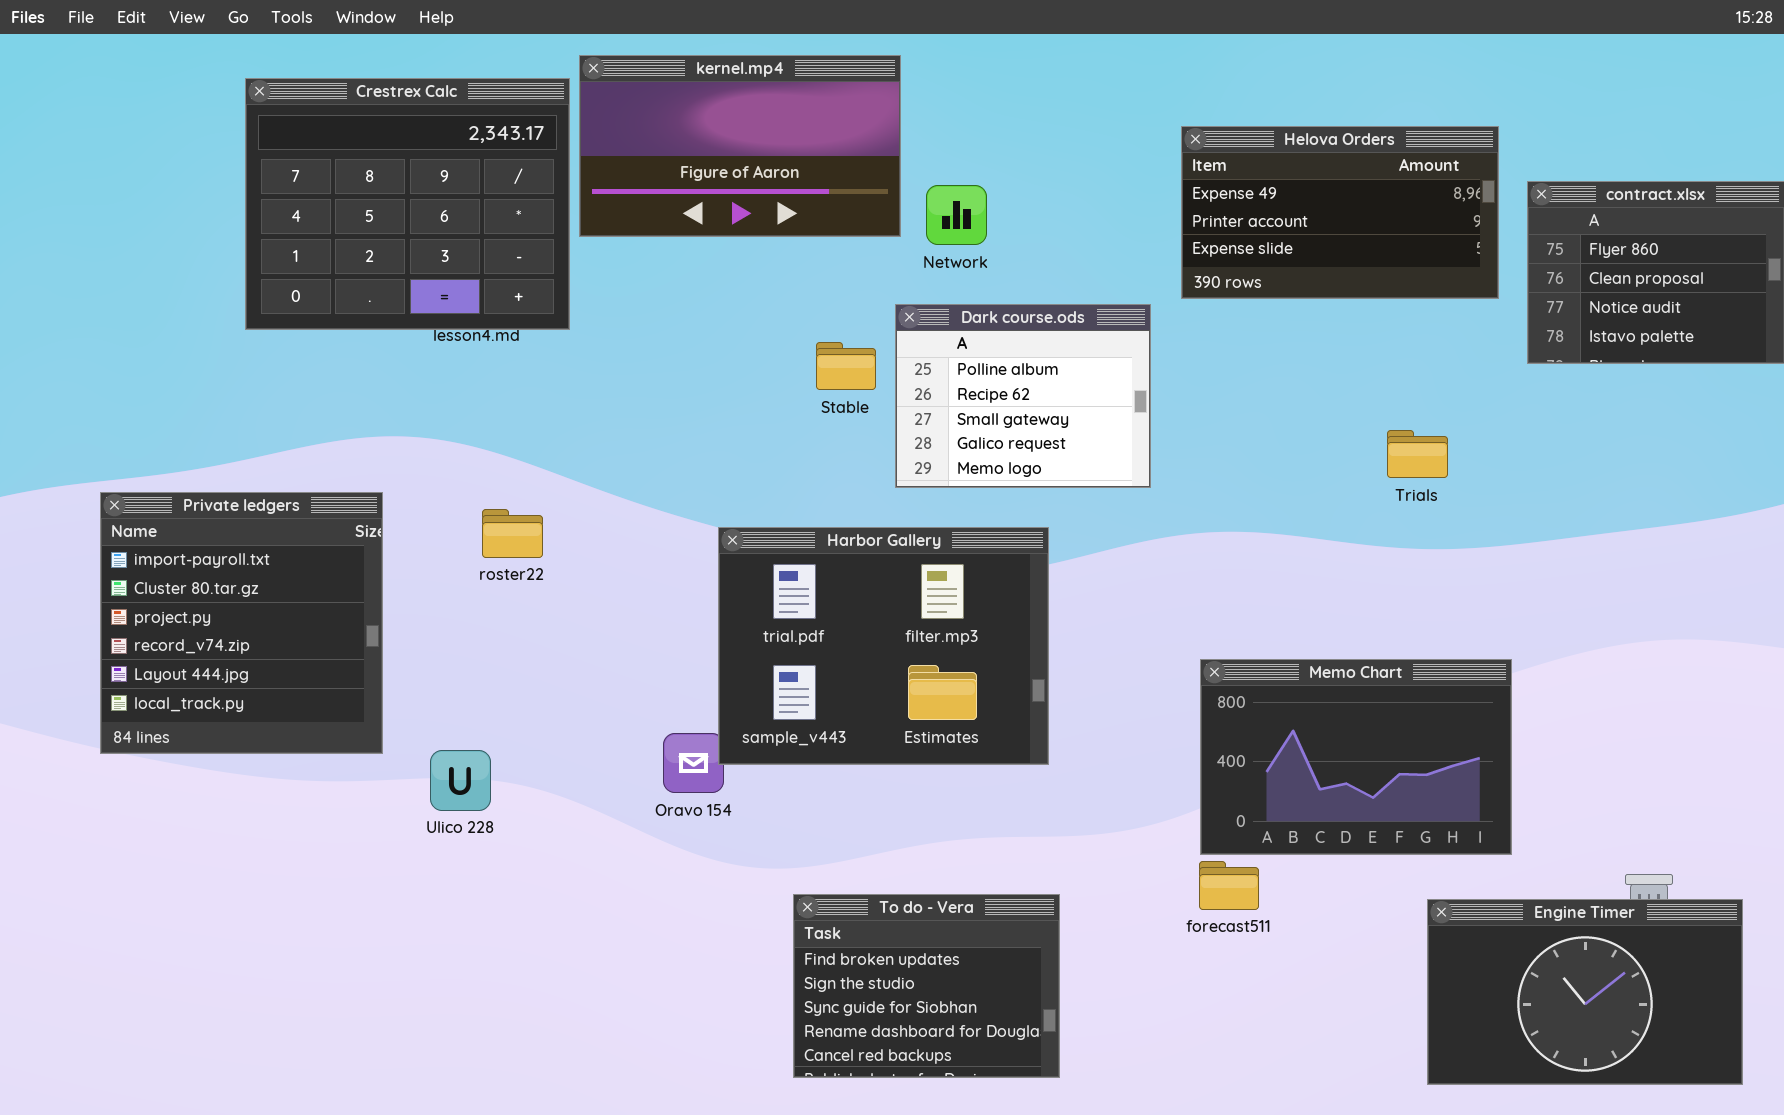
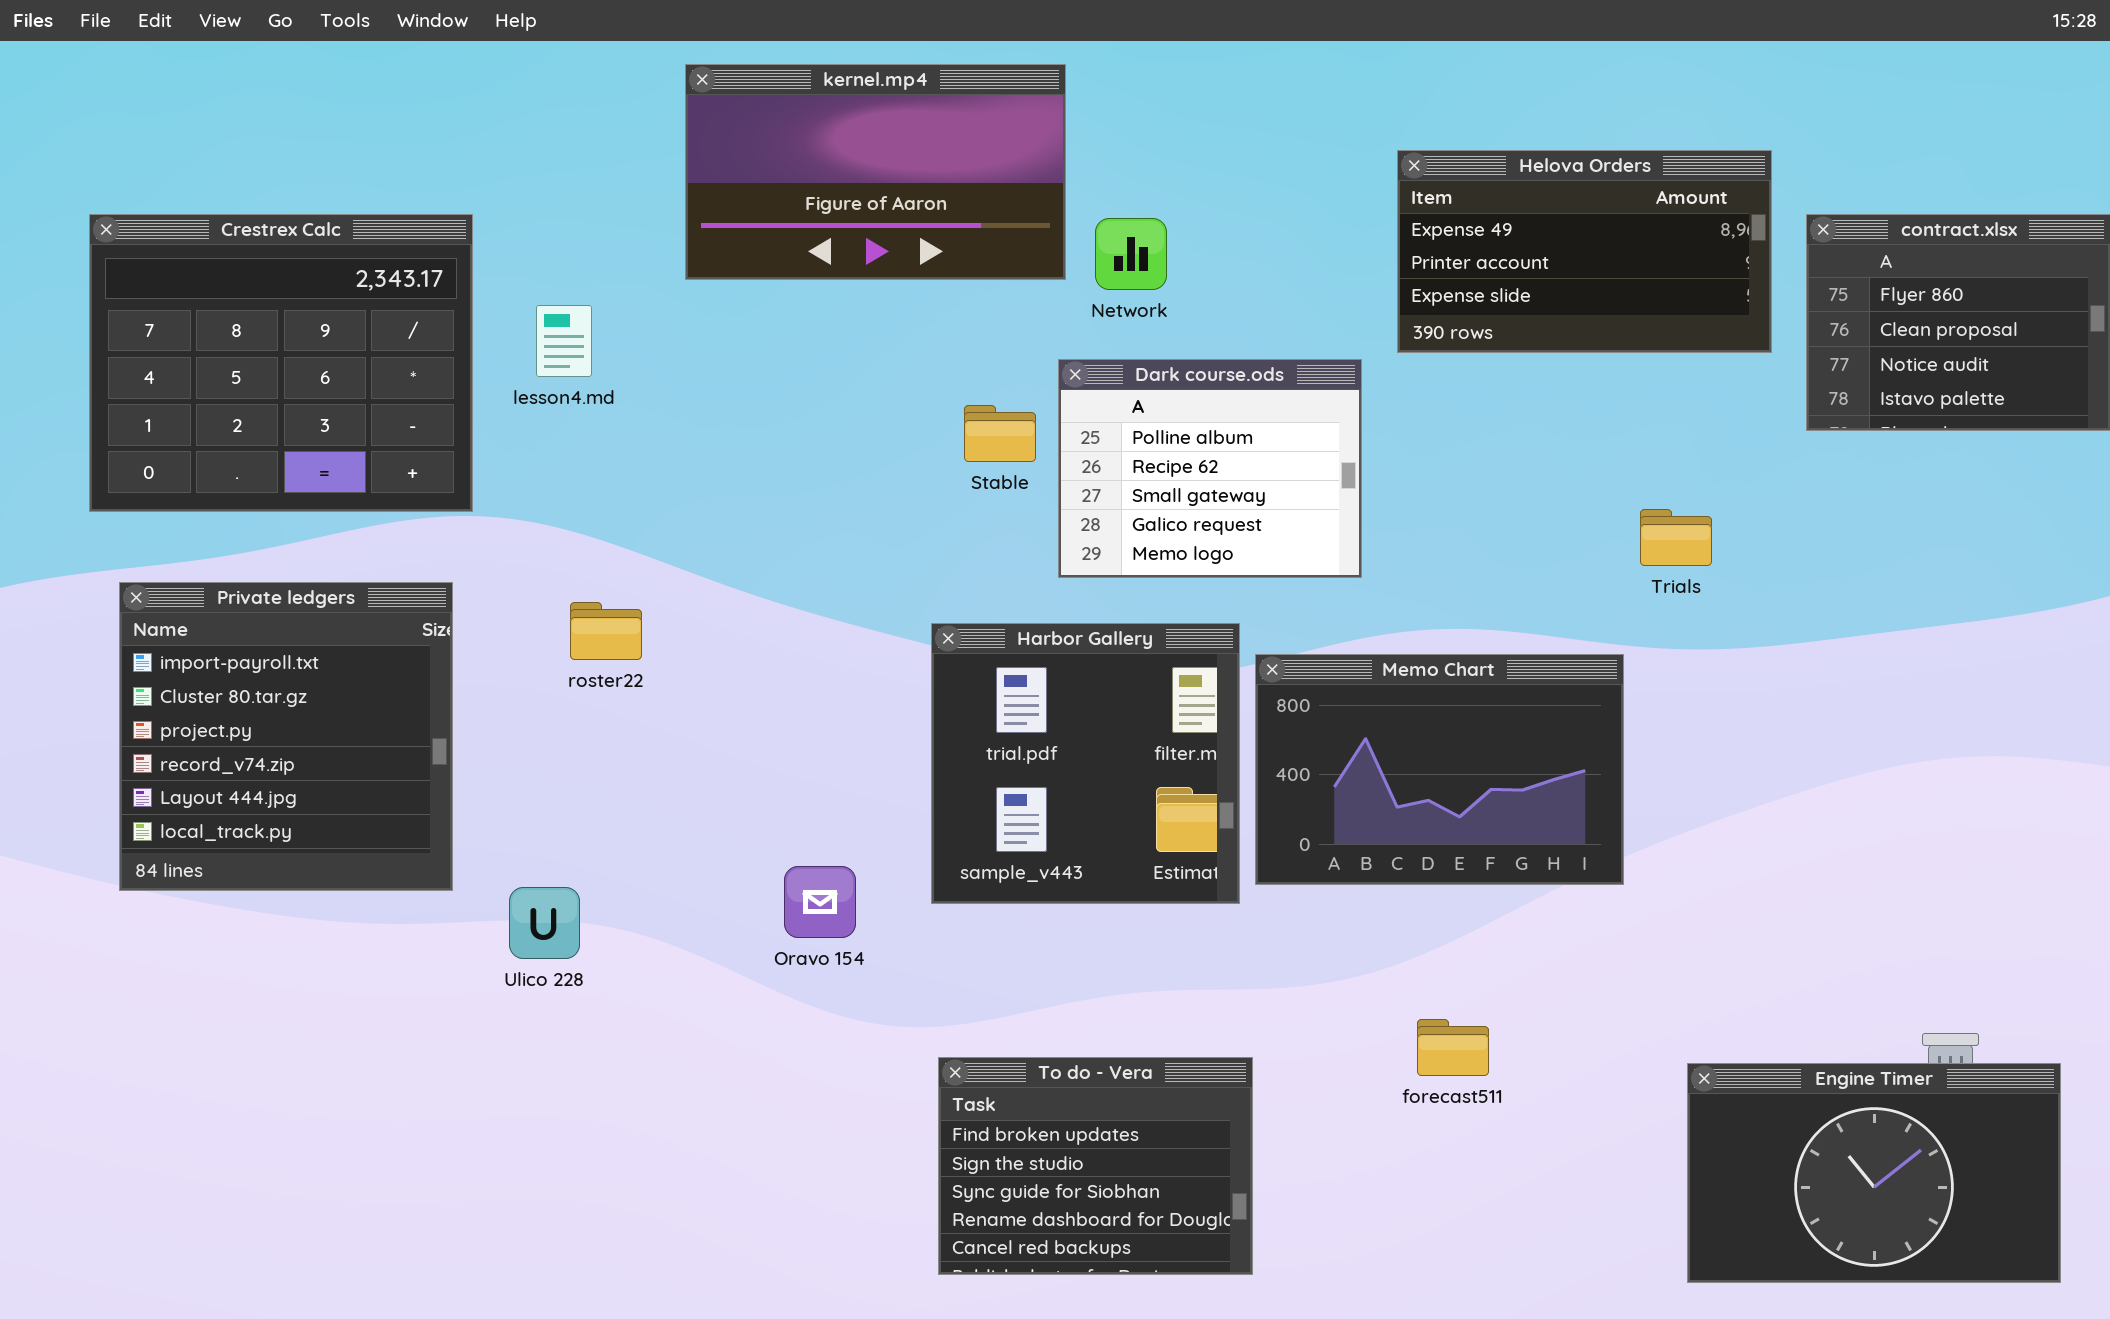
Crestrex Calc: [245,78,570,330] -> [89,214,473,512], moved
Harbor Gallery: [718,527,1049,765] -> [931,623,1240,904], resized
Memo Chart: [1200,659,1512,855] -> [1255,654,1624,885], moved

